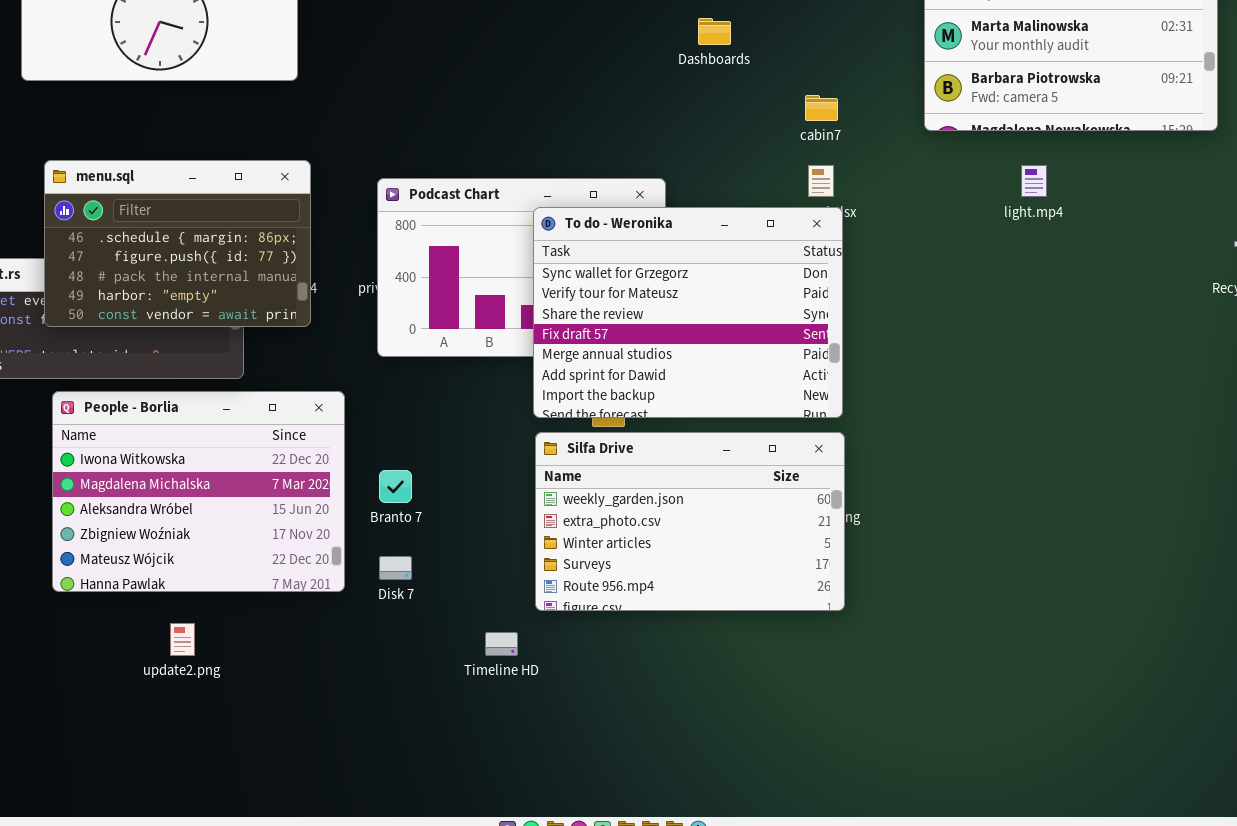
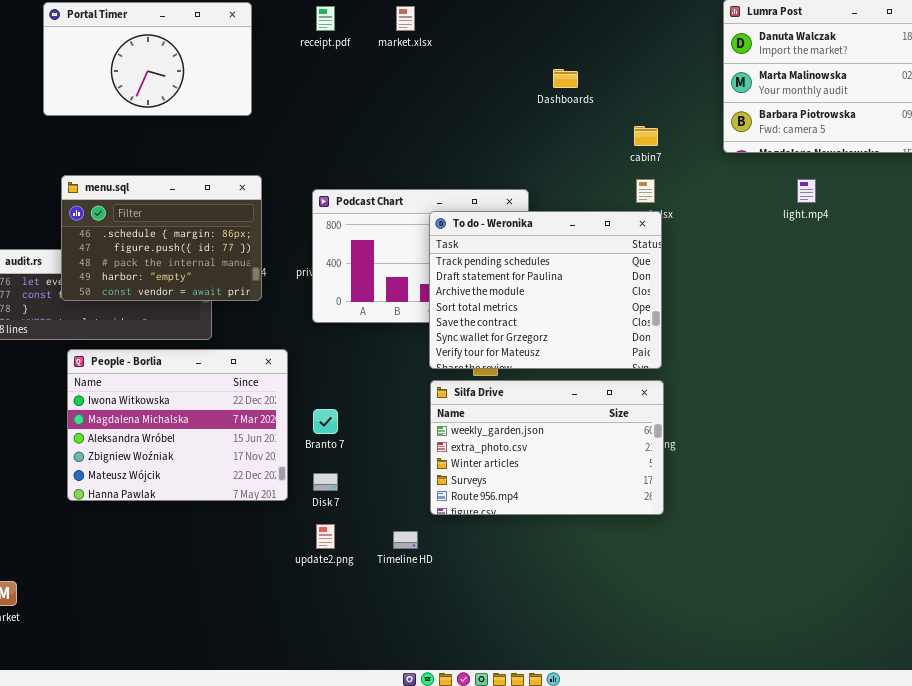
To do - Weronika: [533,207,843,418] -> [429,211,662,369], scrolled up 5 rows
update2.png: [170,623,195,656] -> [316,524,335,549], moved

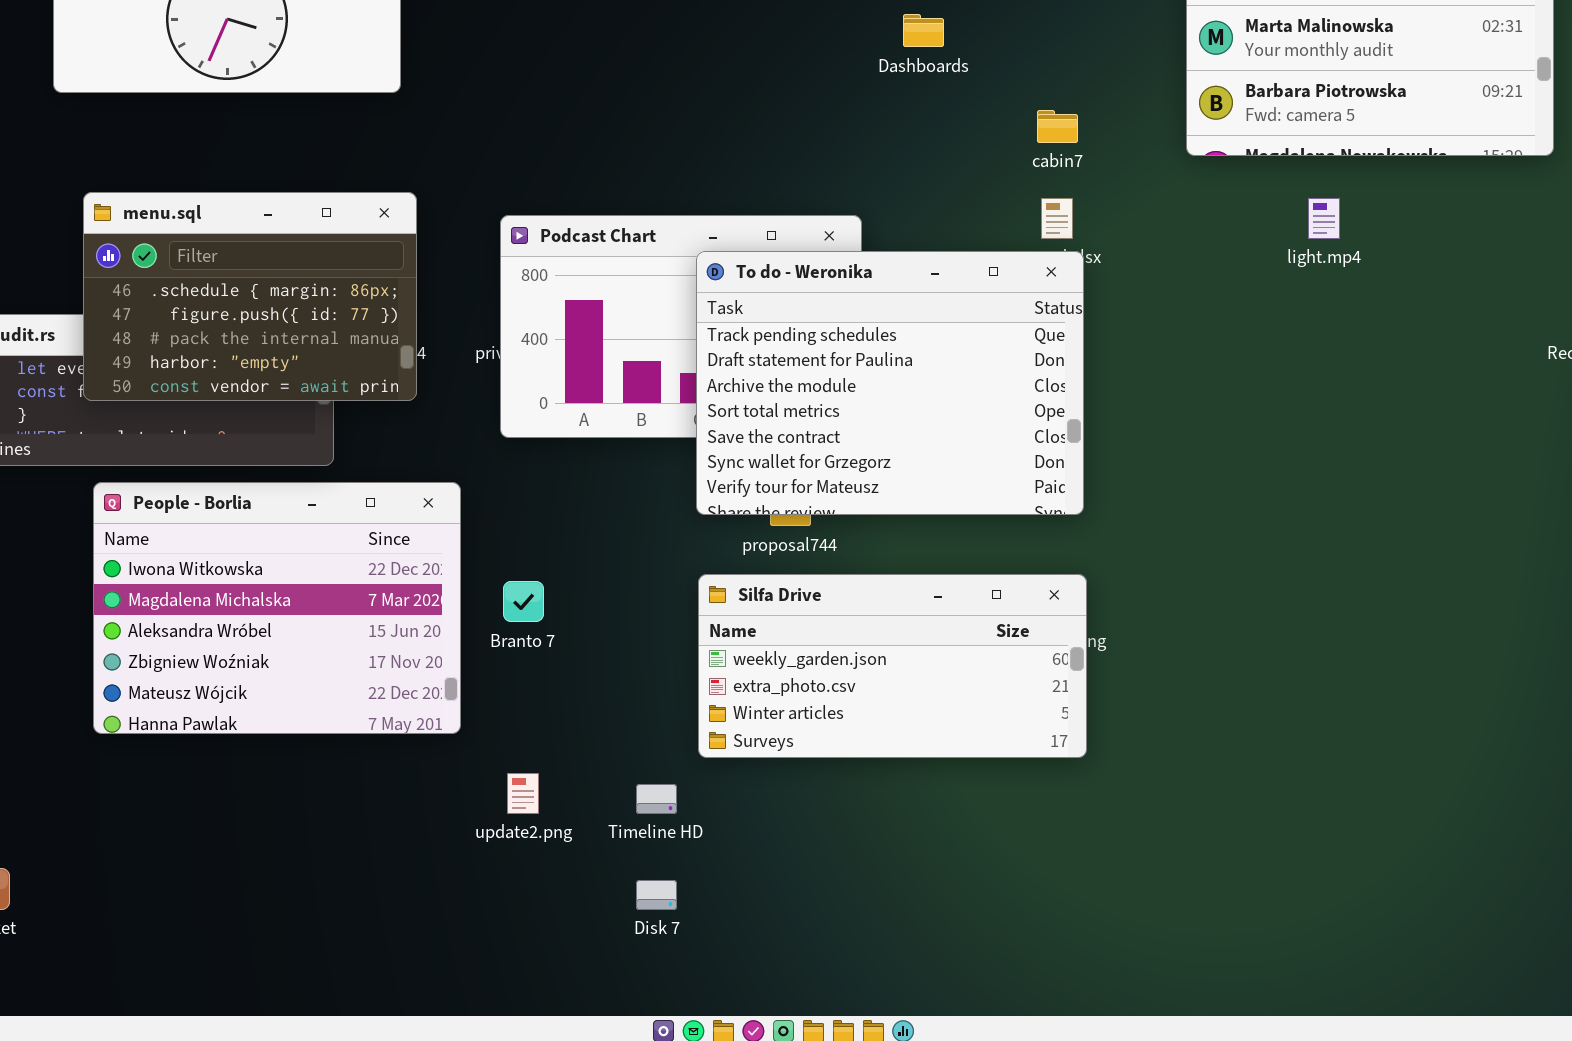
Silfa Drive: [430,380,664,515] -> [698,574,1087,758], resized
Disk 7: [313,473,338,491] -> [636,880,677,910], moved

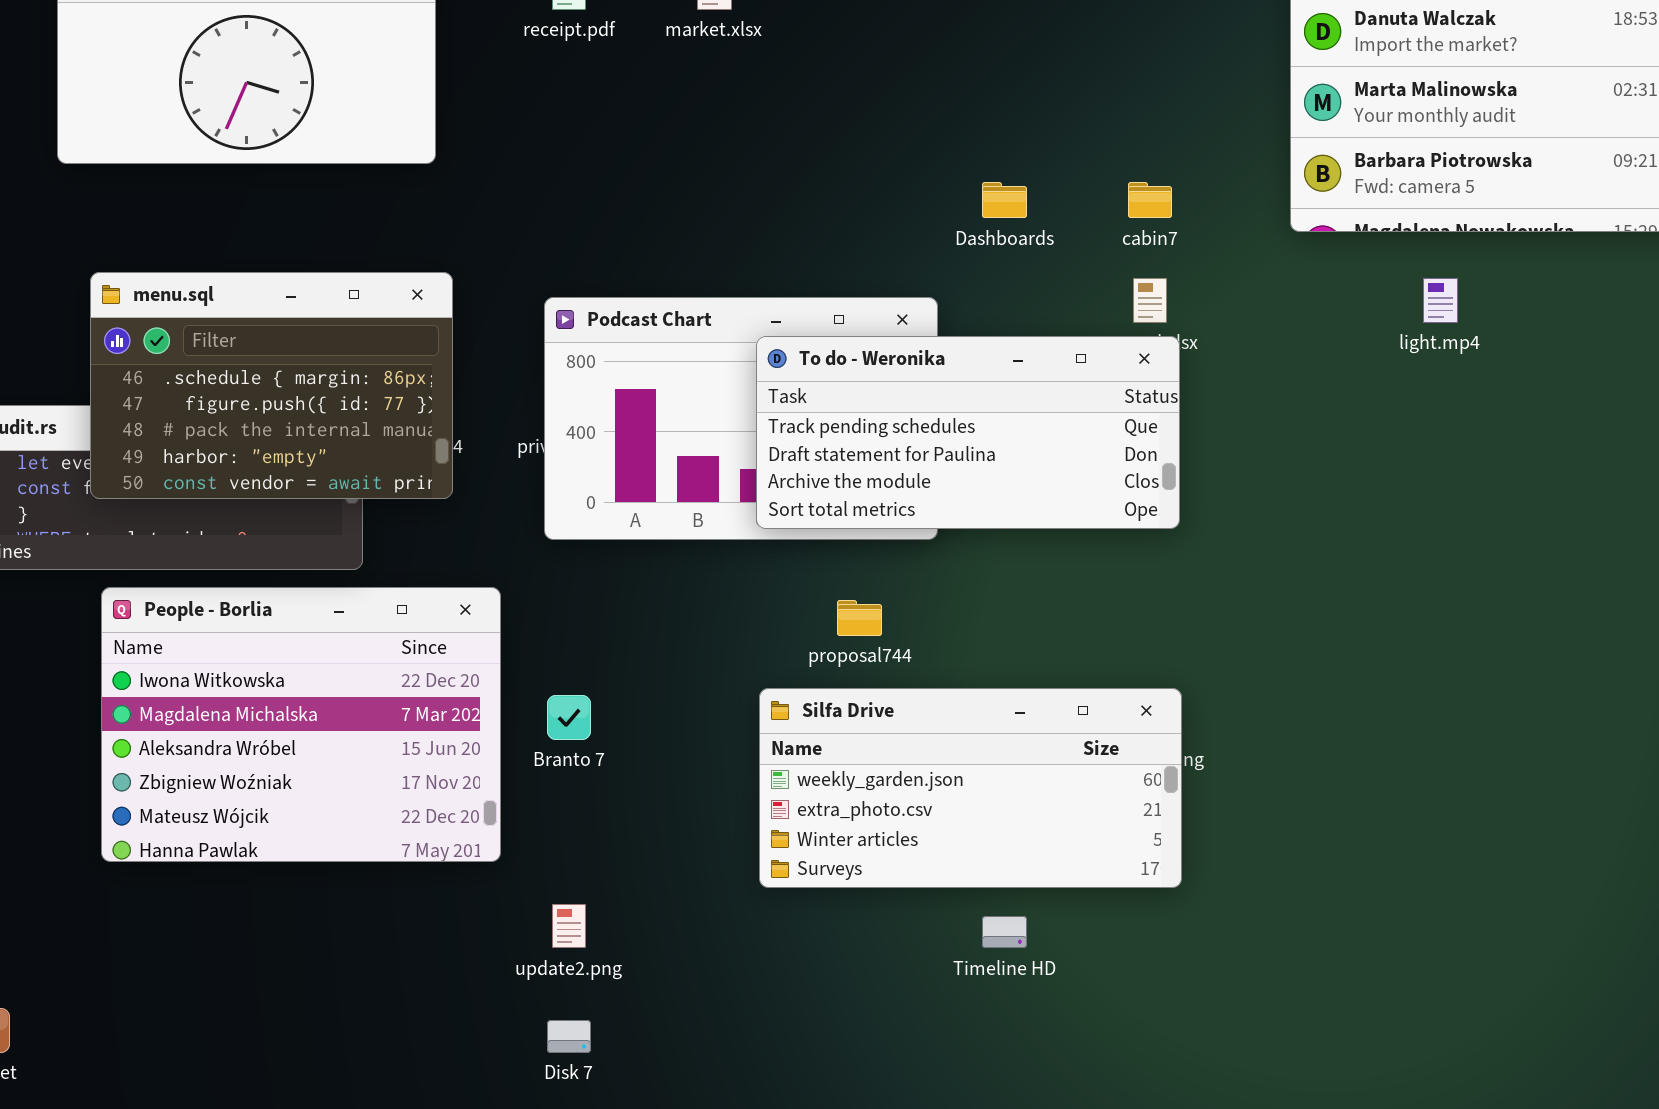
Dashboards: [903,14,944,47] -> [982,182,1027,218], moved
To do - Weronika: [696,251,1084,515] -> [756,336,1180,529], resized
Timeline HD: [636,784,677,814] -> [982,916,1027,948], moved
Disk 7: [636,880,677,910] -> [547,1020,591,1053], moved

